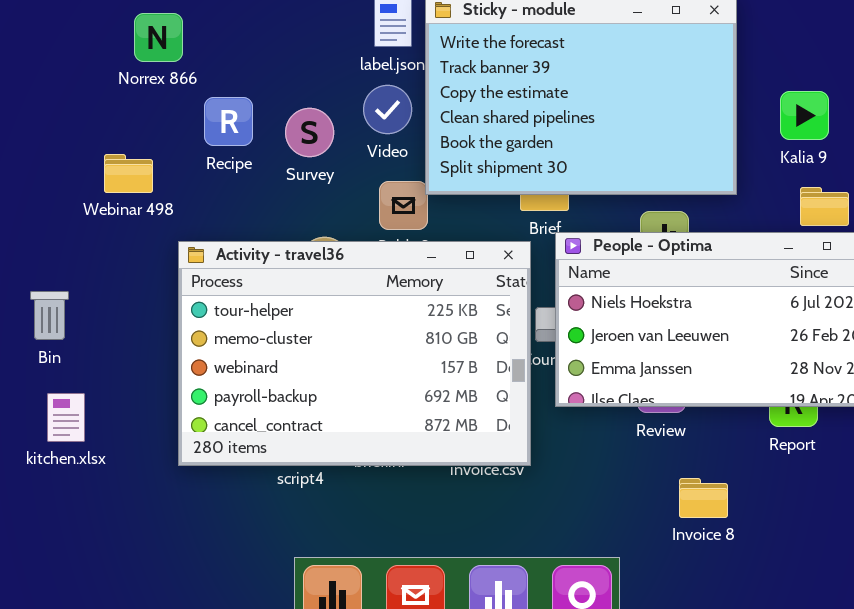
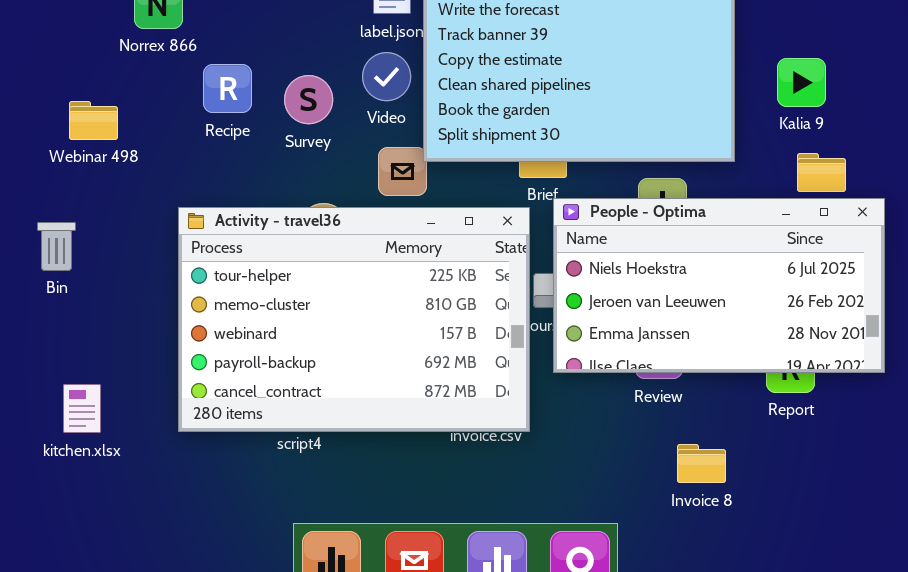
Webinar 498: [104,154,153,193] -> [69,101,118,140], moved
Bin: [30,291,69,340] -> [37,222,76,271], moved
kitchen.xlsx: [47,393,85,442] -> [63,384,101,433], moved

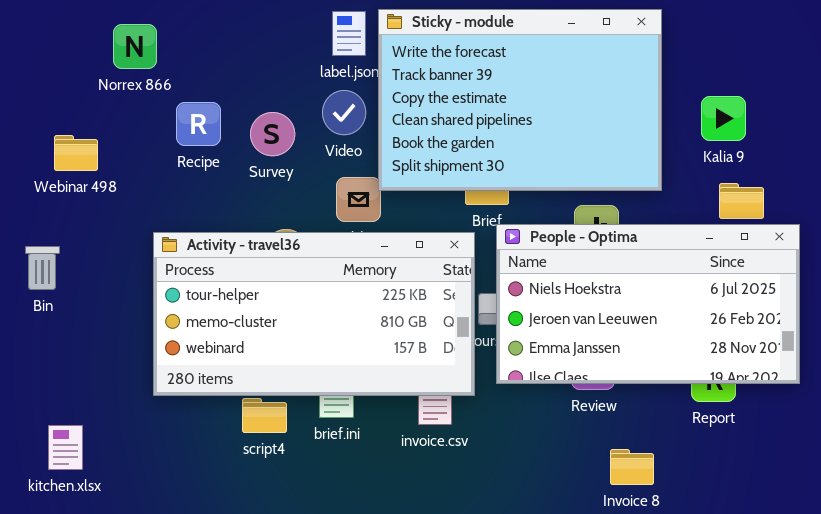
Activity - travel36: [178,207,530,432] -> [153,232,475,396], resized
kitchen.xlsx: [63,384,101,433] -> [48,425,83,470], moved

